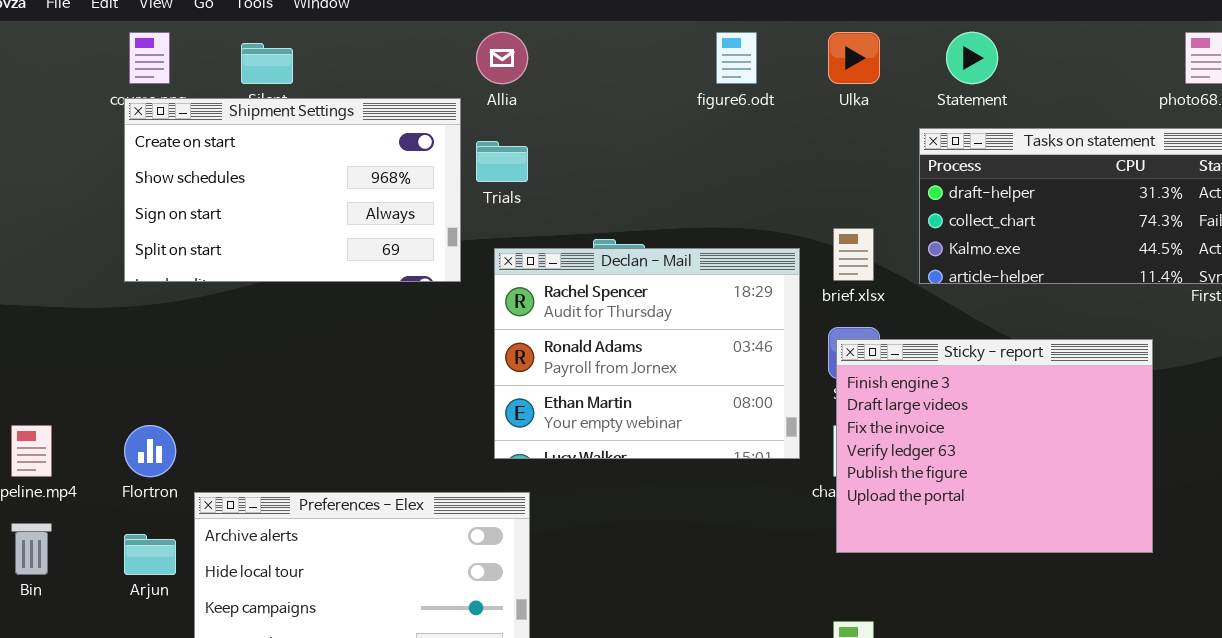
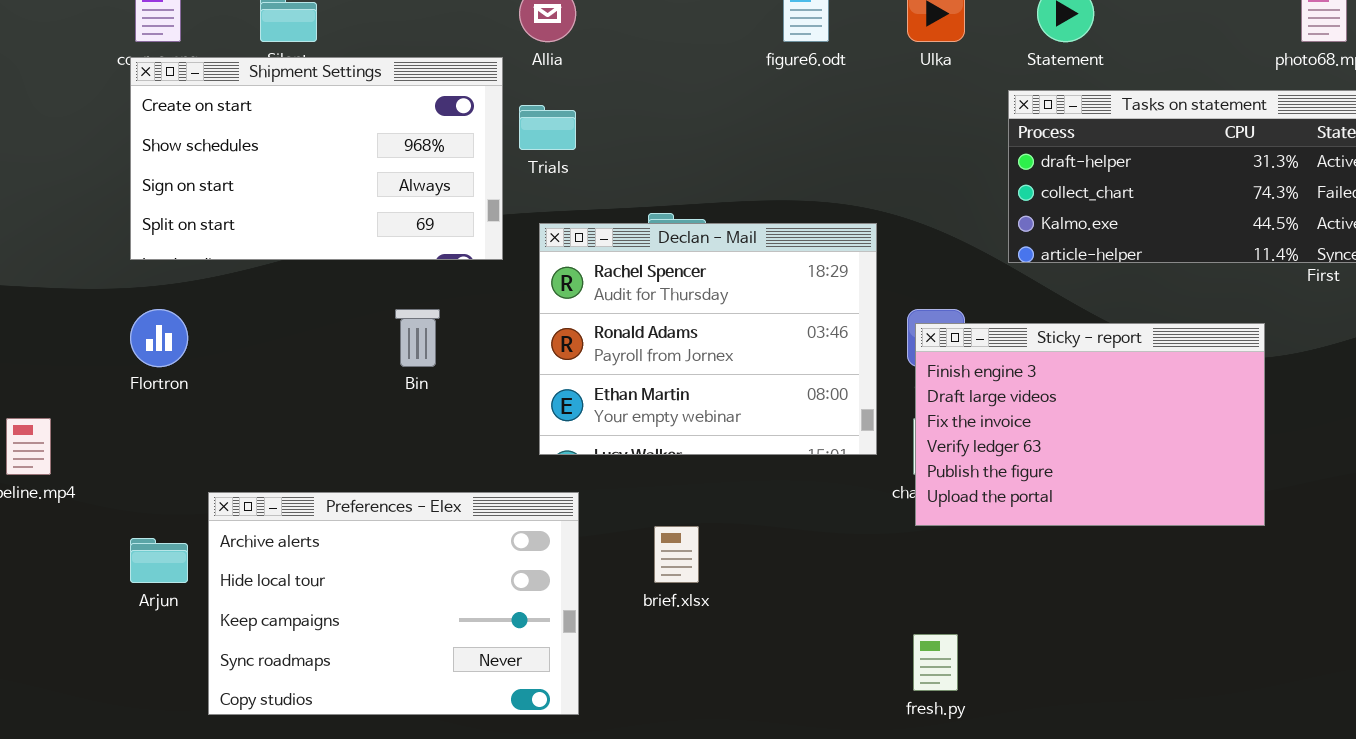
brief.xlsx: [833,228,874,281] -> [654,526,699,583], moved
Sticky - report: [836,339,1153,553] -> [915,323,1265,526], resized
Flortron: [124,425,176,477] -> [130,309,188,367], moved
Bin: [11,523,52,575] -> [395,309,440,367], moved

